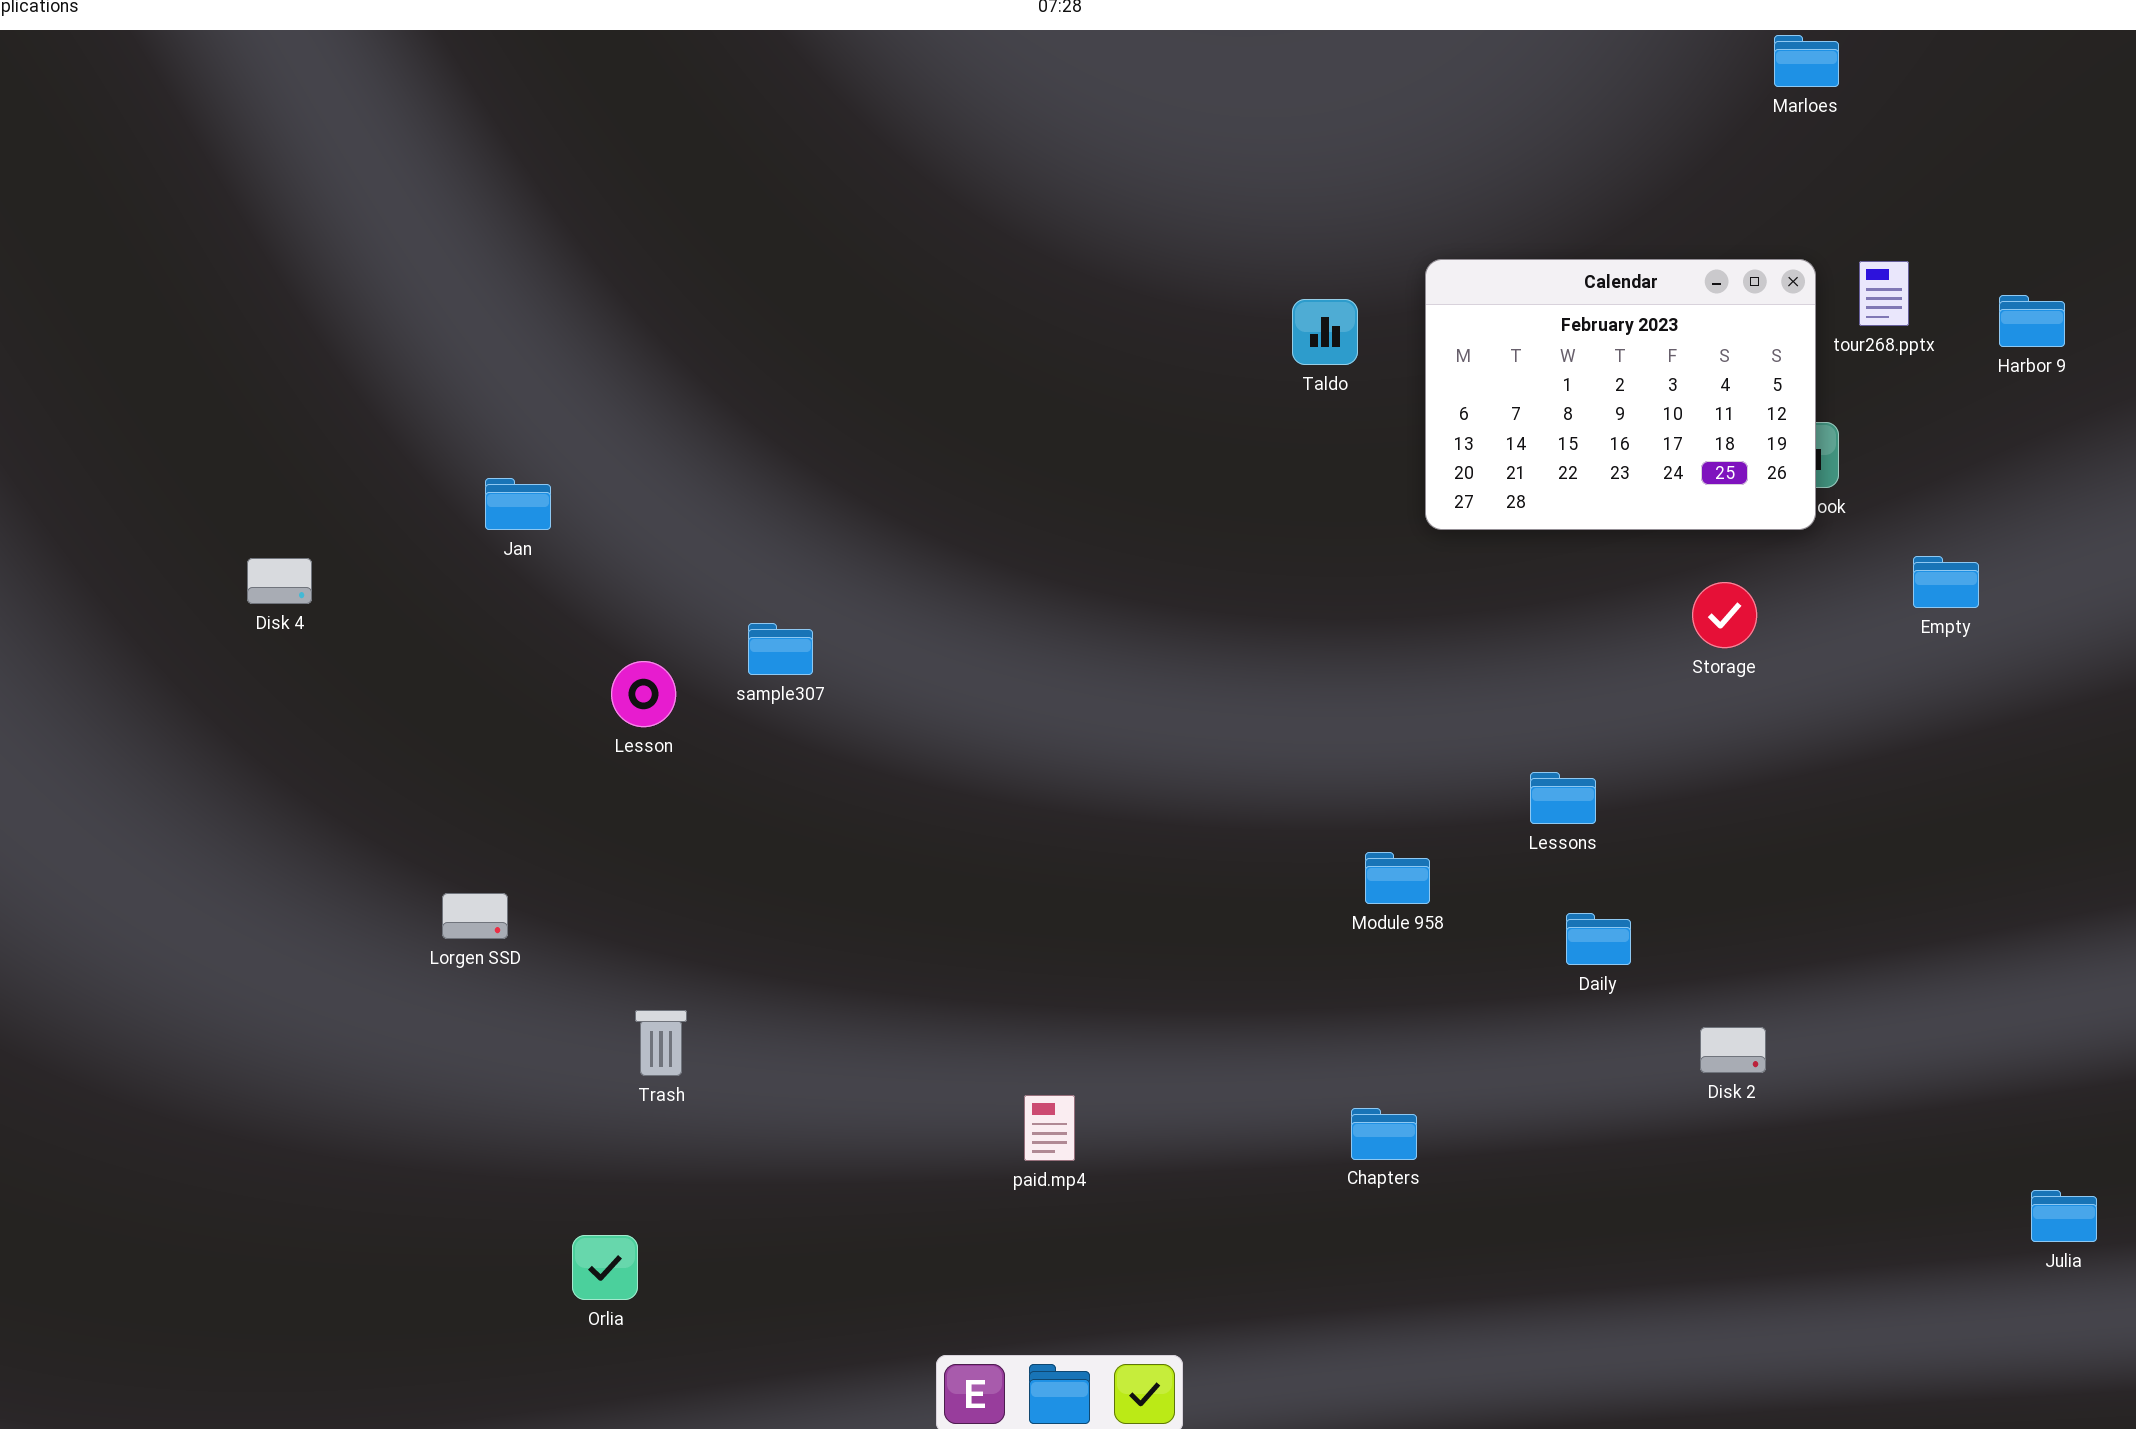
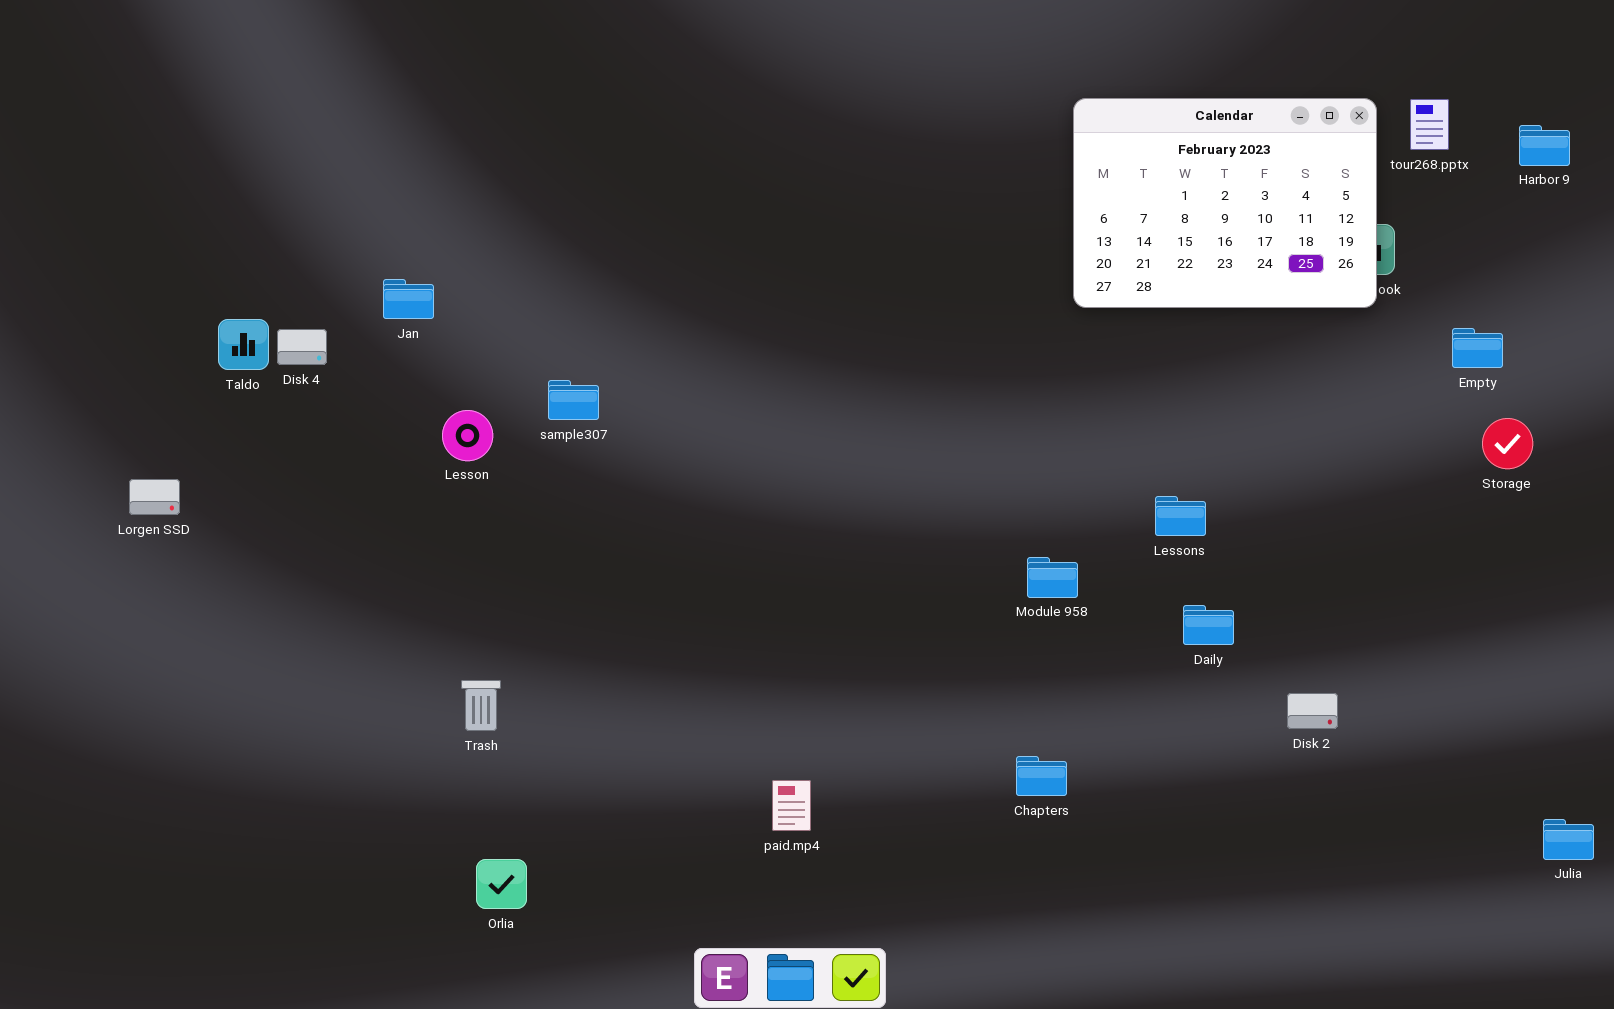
Taldo: [1292,299,1358,365] -> [218,319,269,370], moved
Jan: [485,478,551,530] -> [383,279,434,319], moved
Disk 4: [247,558,312,604] -> [277,329,327,365], moved
Storage: [1692,582,1757,648] -> [1482,418,1533,469], moved
Lorgen SSD: [442,893,508,939] -> [129,479,180,515], moved
paid.mp4: [1024,1095,1075,1161] -> [772,780,811,831], moved
Orlia: [572,1235,638,1300] -> [476,859,527,909], moved

